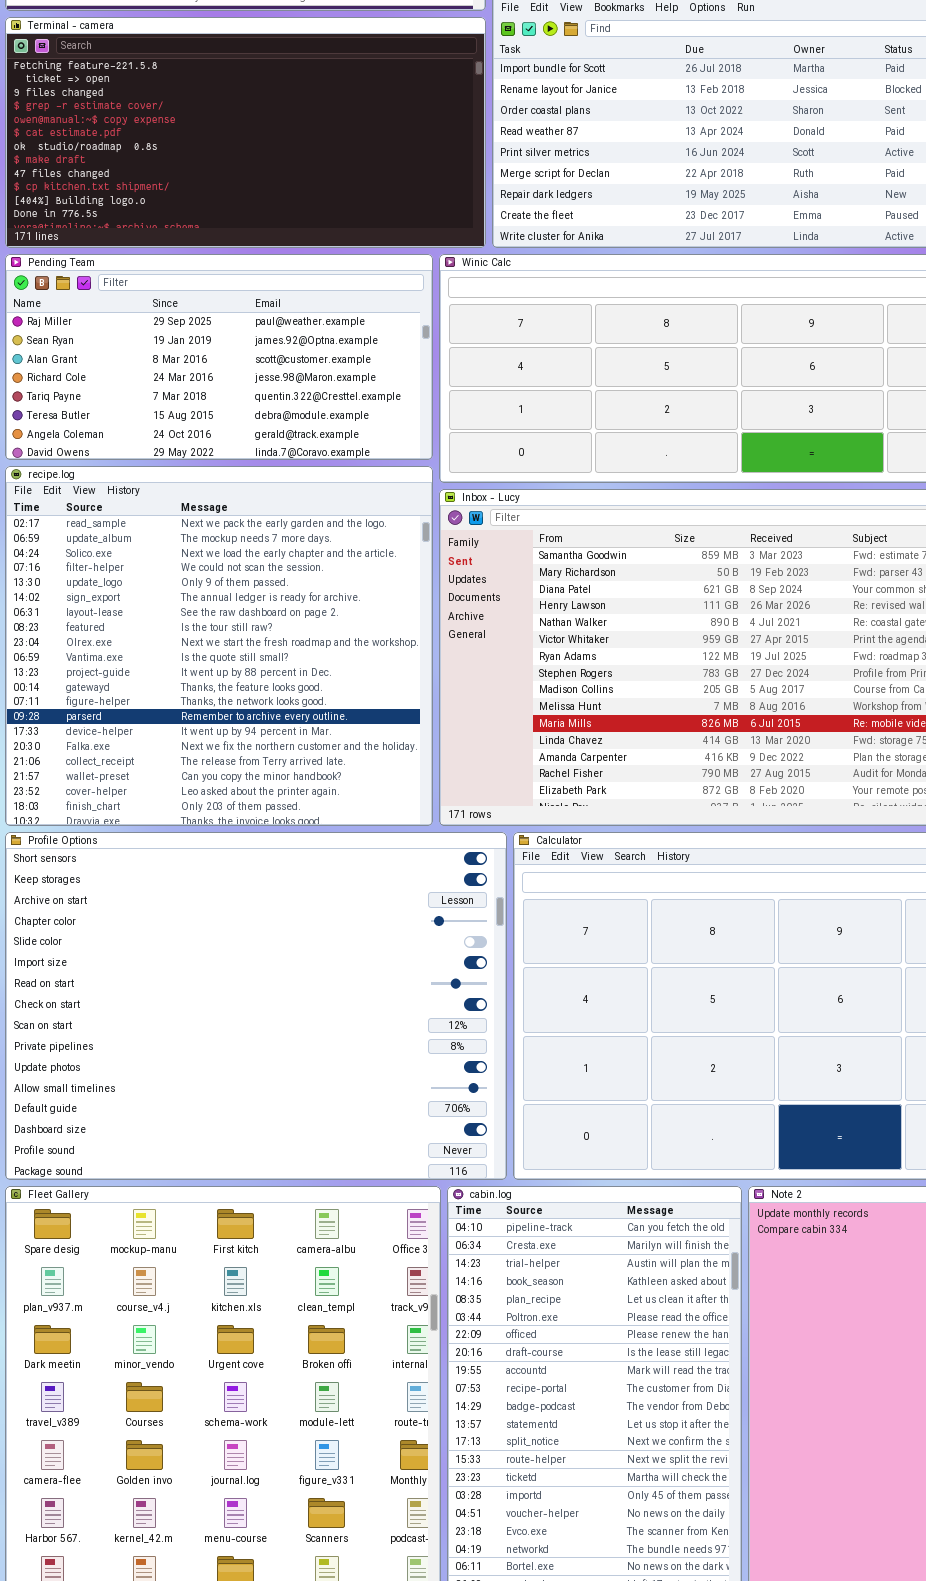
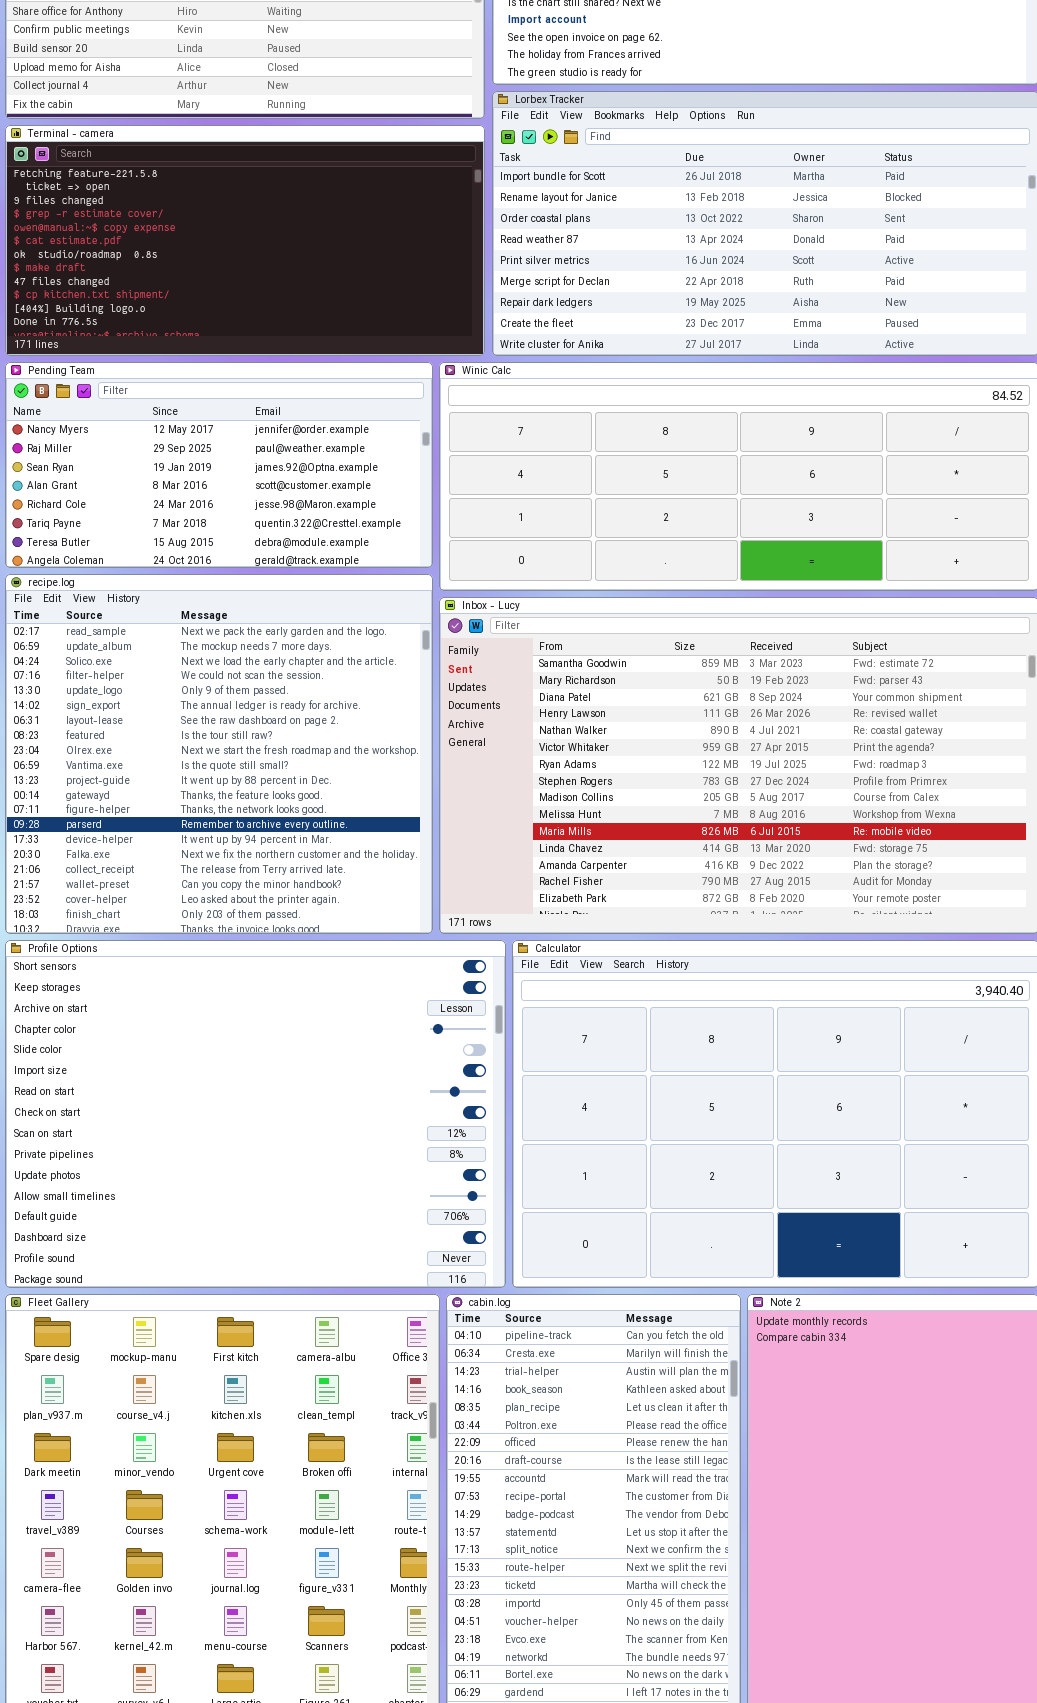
Pending Team: [5,254,433,460] -> [5,362,433,568], scrolled up 1 row

